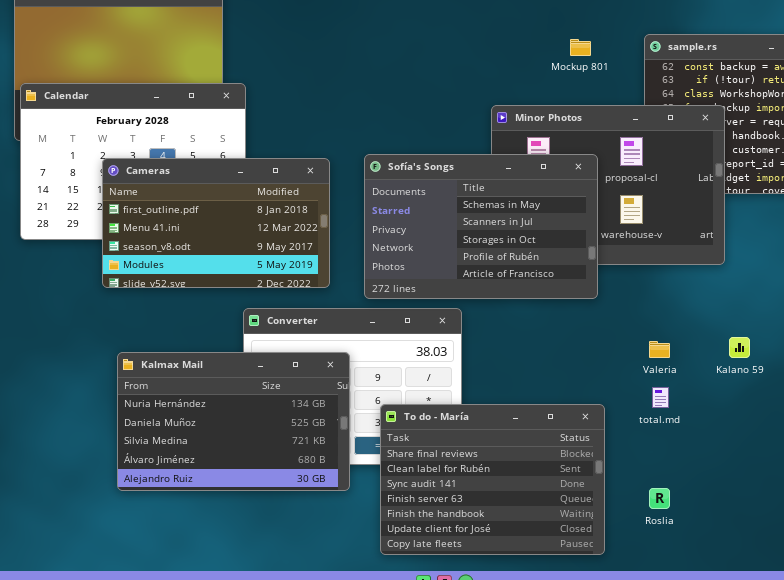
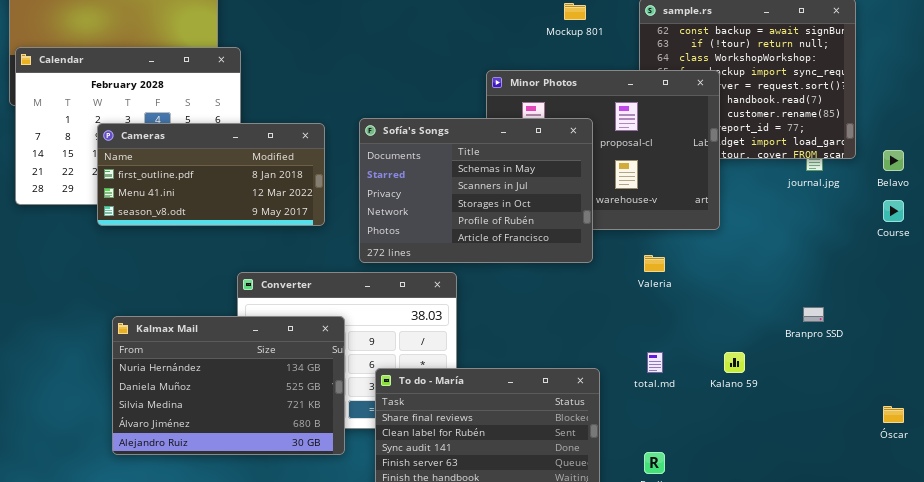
Cameras: [102,158,330,288] -> [97,123,325,226], resized
Kalano 59: [729,337,750,358] -> [724,352,745,373], moved
Valeria: [649,341,670,358] -> [644,255,665,272], moved

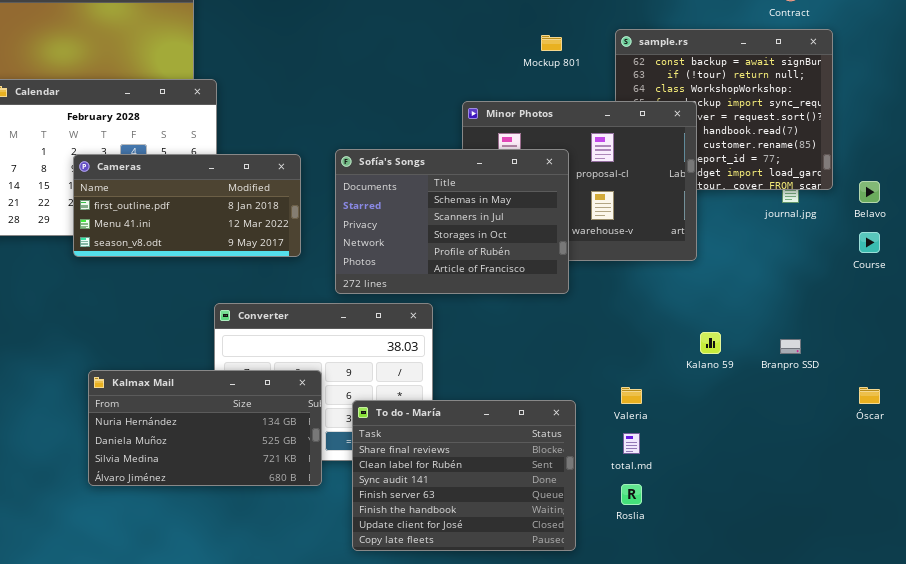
Valeria: [644,255,665,272] -> [621,387,642,404], moved
Kalmax Mail: [112,316,345,455] -> [88,370,322,486], resized
total.md: [647,352,663,373] -> [623,433,640,454], moved
Kalano 59: [724,352,745,373] -> [700,332,721,354], moved
Óscar: [883,406,904,423] -> [859,387,880,404], moved

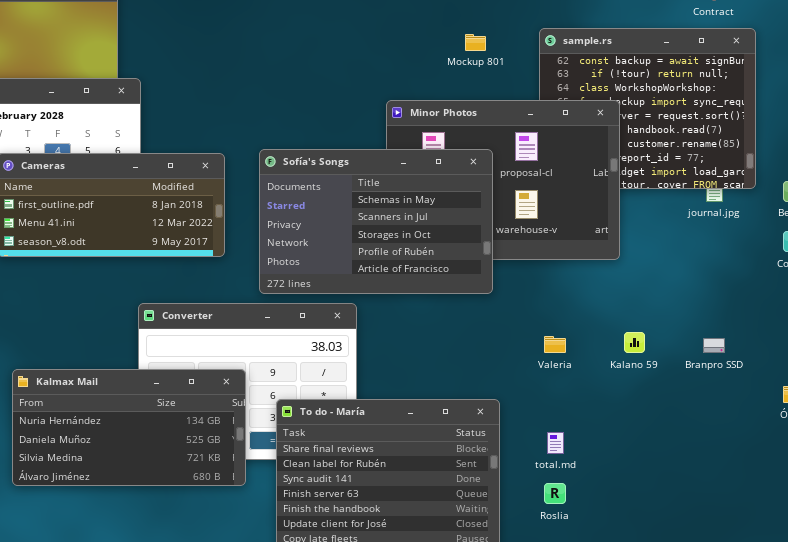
Valeria: [621,387,642,404] -> [544,336,566,353], moved

